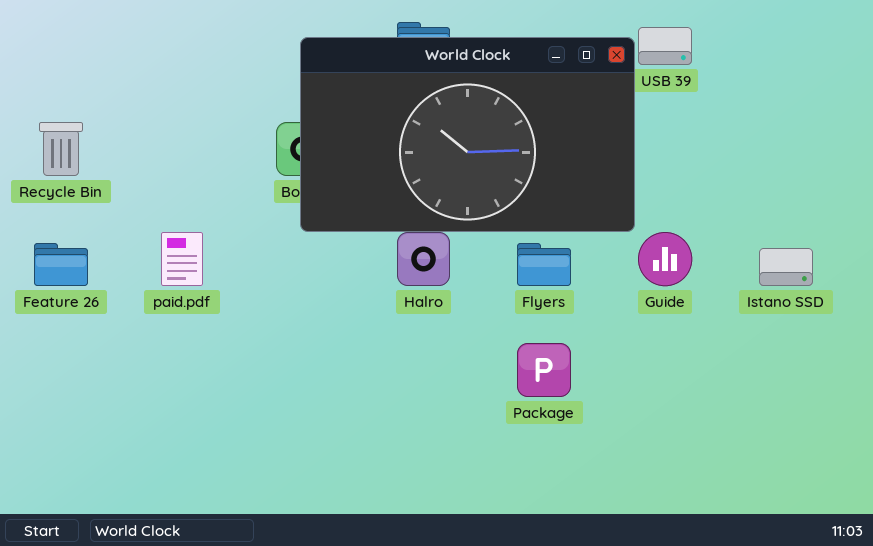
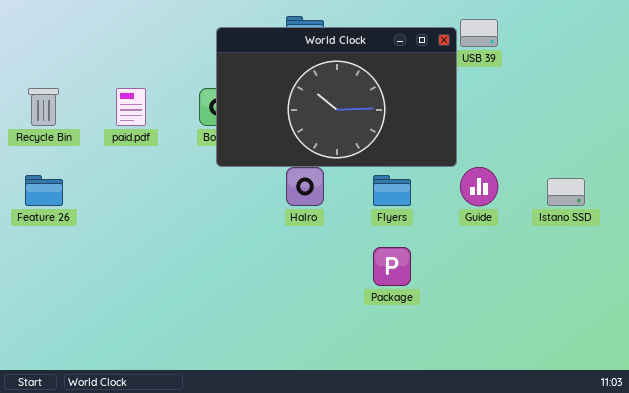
paid.pdf: [161,232,203,286] -> [116,88,146,126], moved

